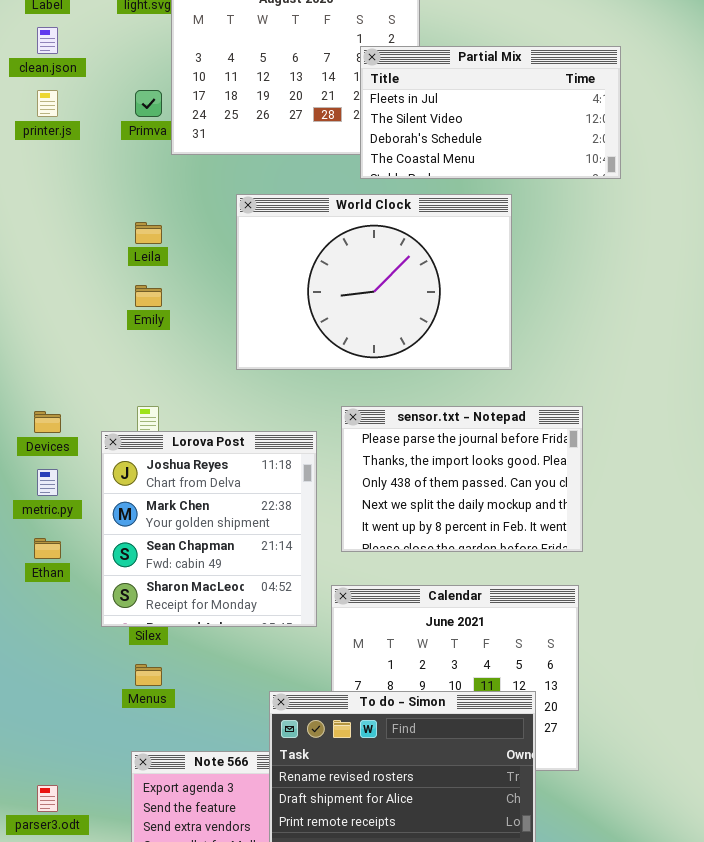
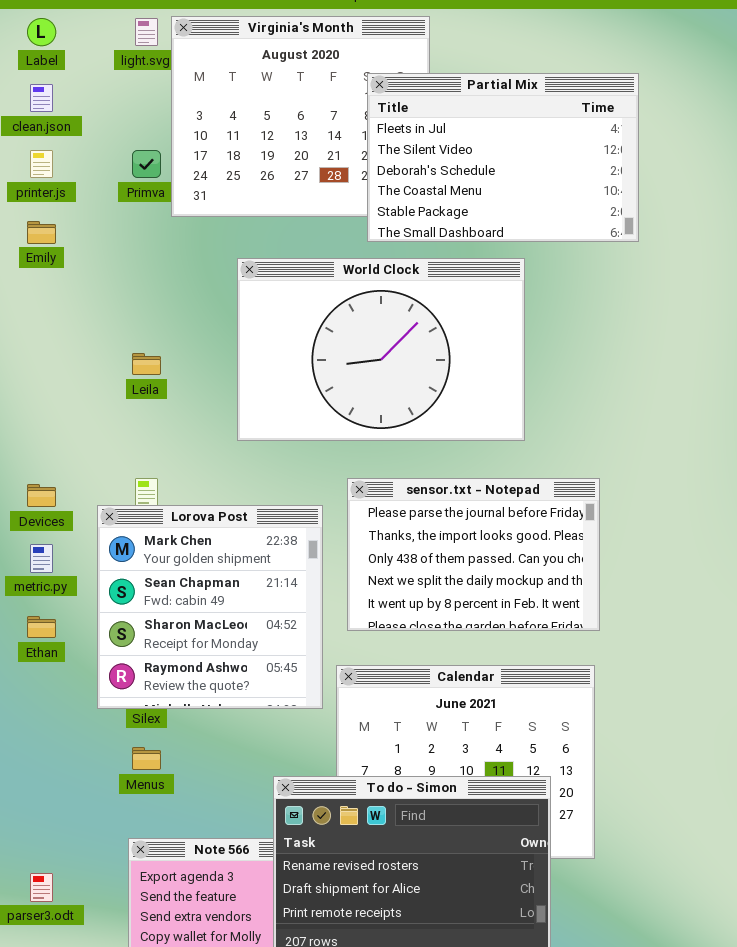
Partial Mix: [360,46,621,179] -> [367,73,639,242], resized
Leila: [135,222,162,244] -> [132,353,161,375], moved
Emily: [135,285,162,307] -> [27,221,56,244], moved
Lorova Post: [101,431,317,627] -> [97,505,323,709], scrolled down 1 row

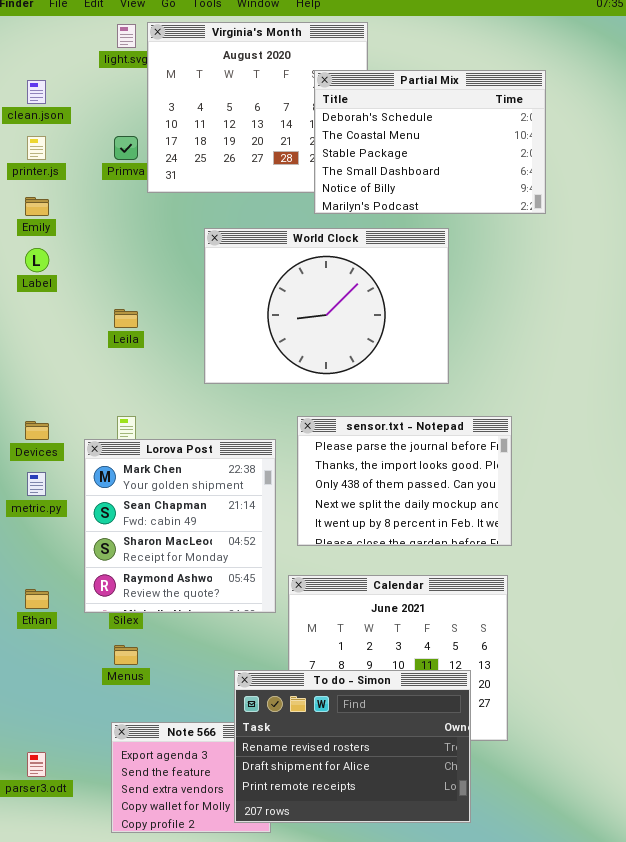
Label: [27,18,56,46] -> [25,248,49,272], moved
Partial Mix: [367,73,639,242] -> [314,70,546,214], scrolled down 2 rows
Ethan: [27,616,56,638] -> [25,589,49,609], moved

